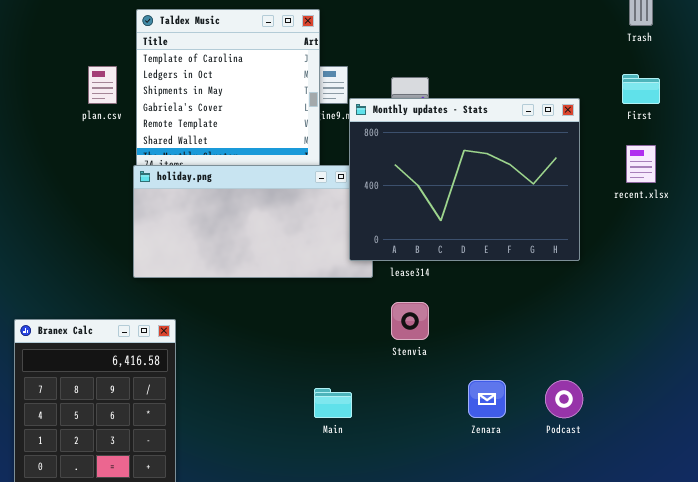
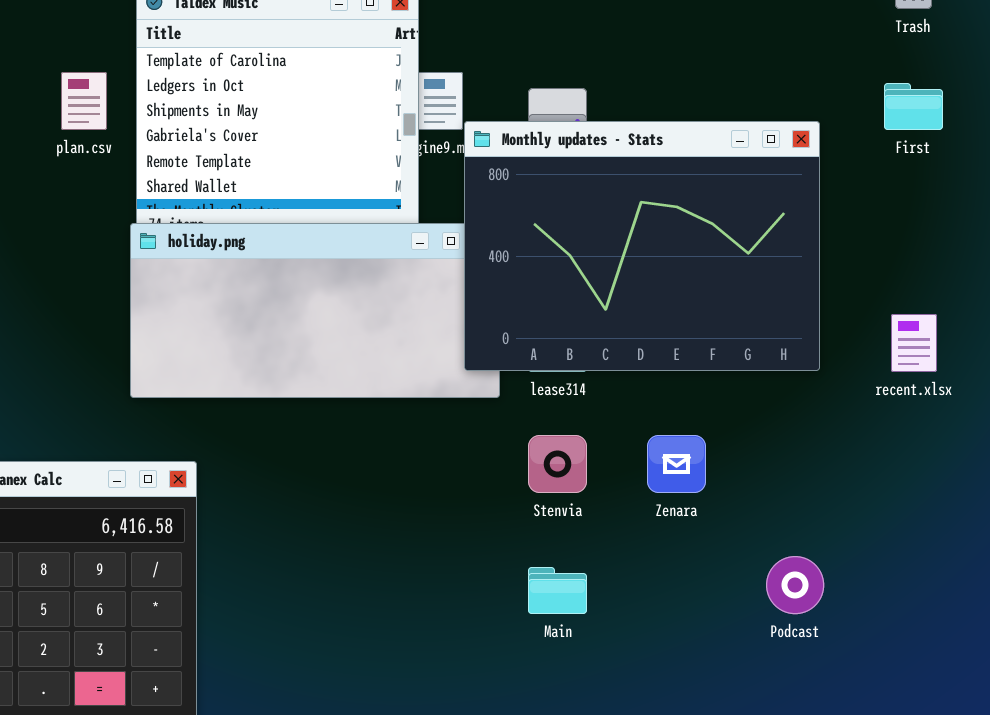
recent.xlsx: [626,145,656,183] -> [891,314,937,372], moved
Zenara: [468,380,506,418] -> [647,435,706,493], moved
Main: [314,388,352,418] -> [528,567,587,614], moved

